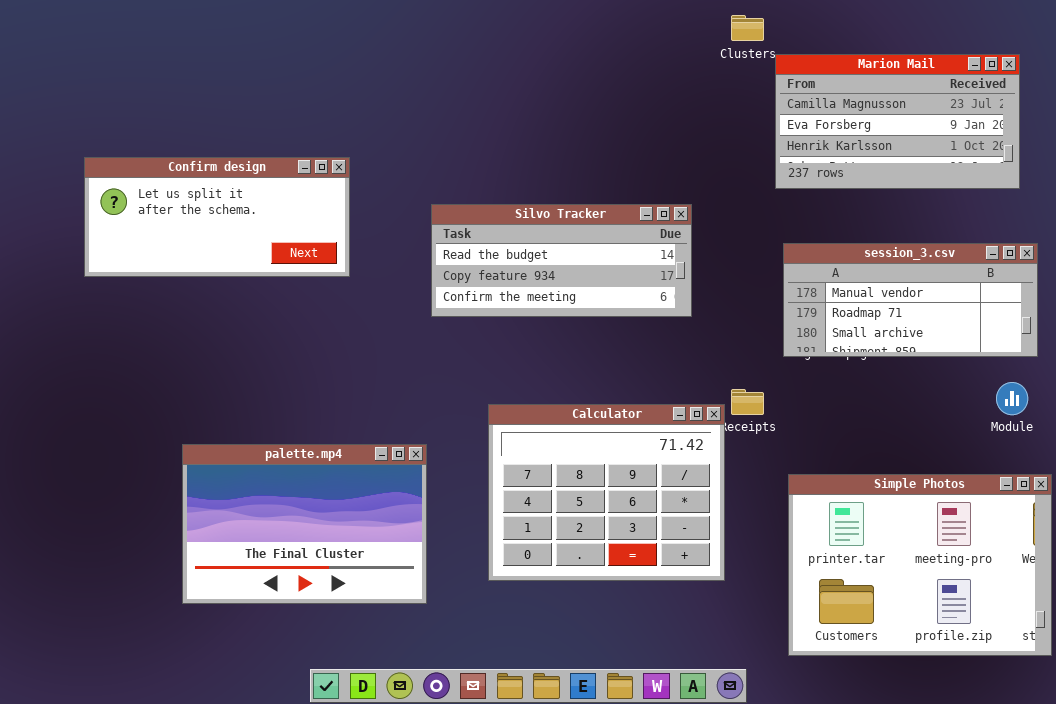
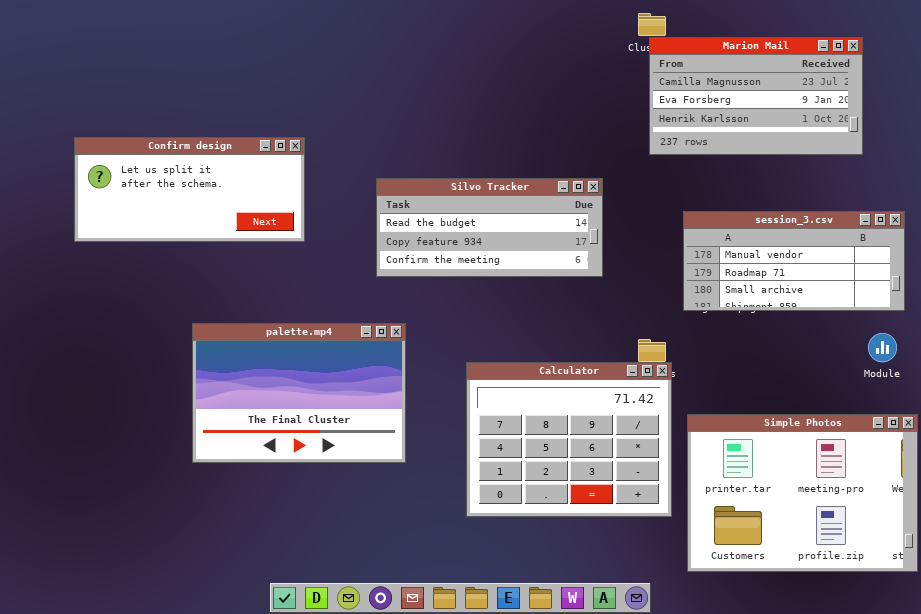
Marion Mail: [775,54,1020,189] -> [649,37,863,155], moved
Calculator: [488,404,725,581] -> [466,362,672,517], moved
palette.mp4: [182,444,427,604] -> [192,323,406,463], moved

